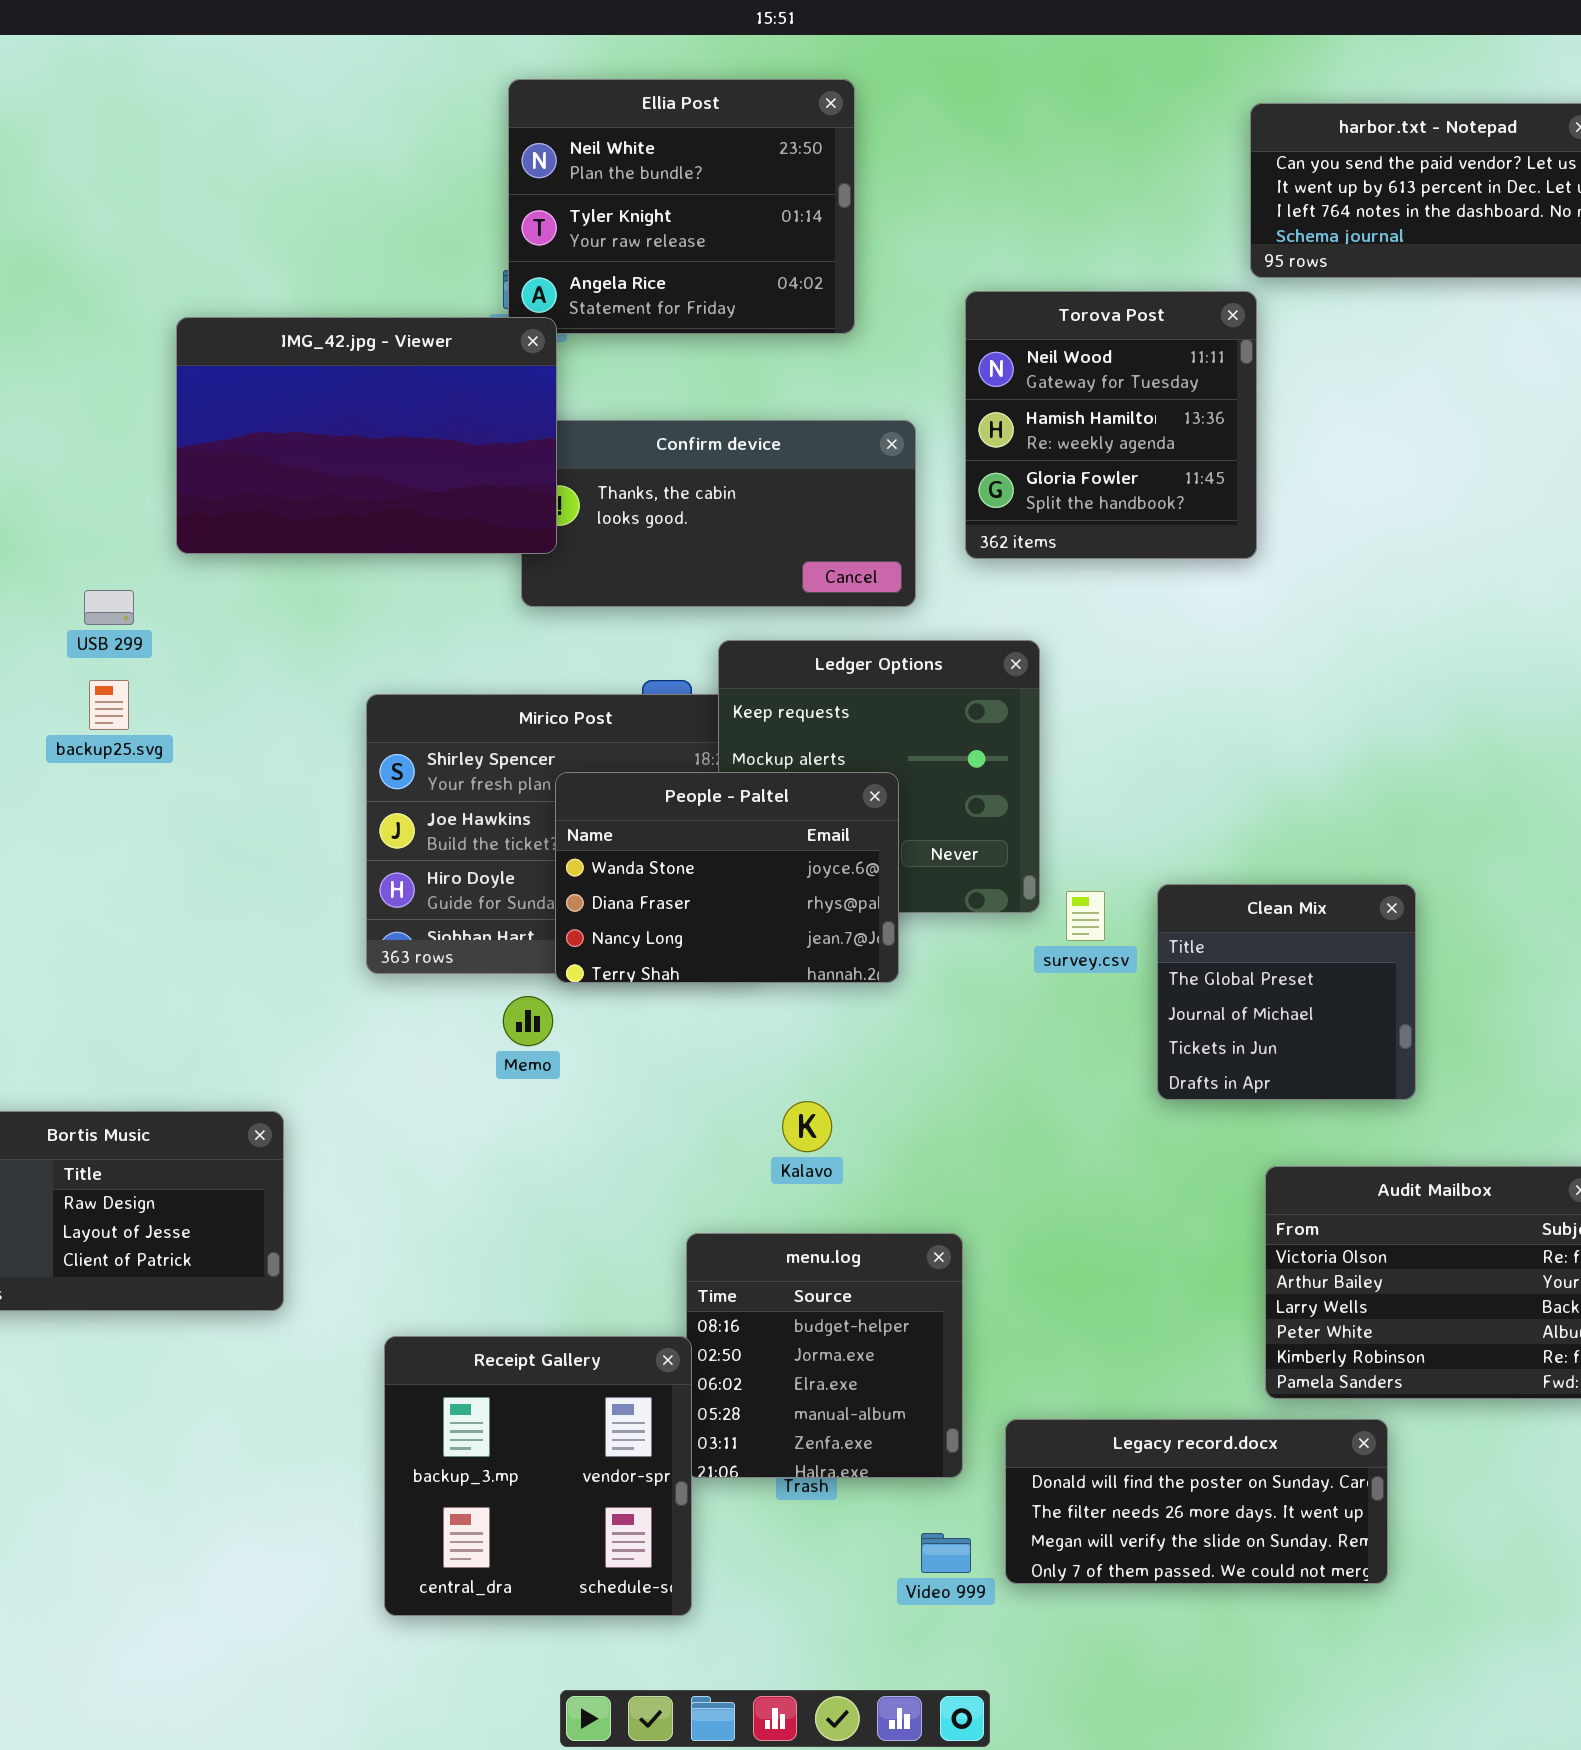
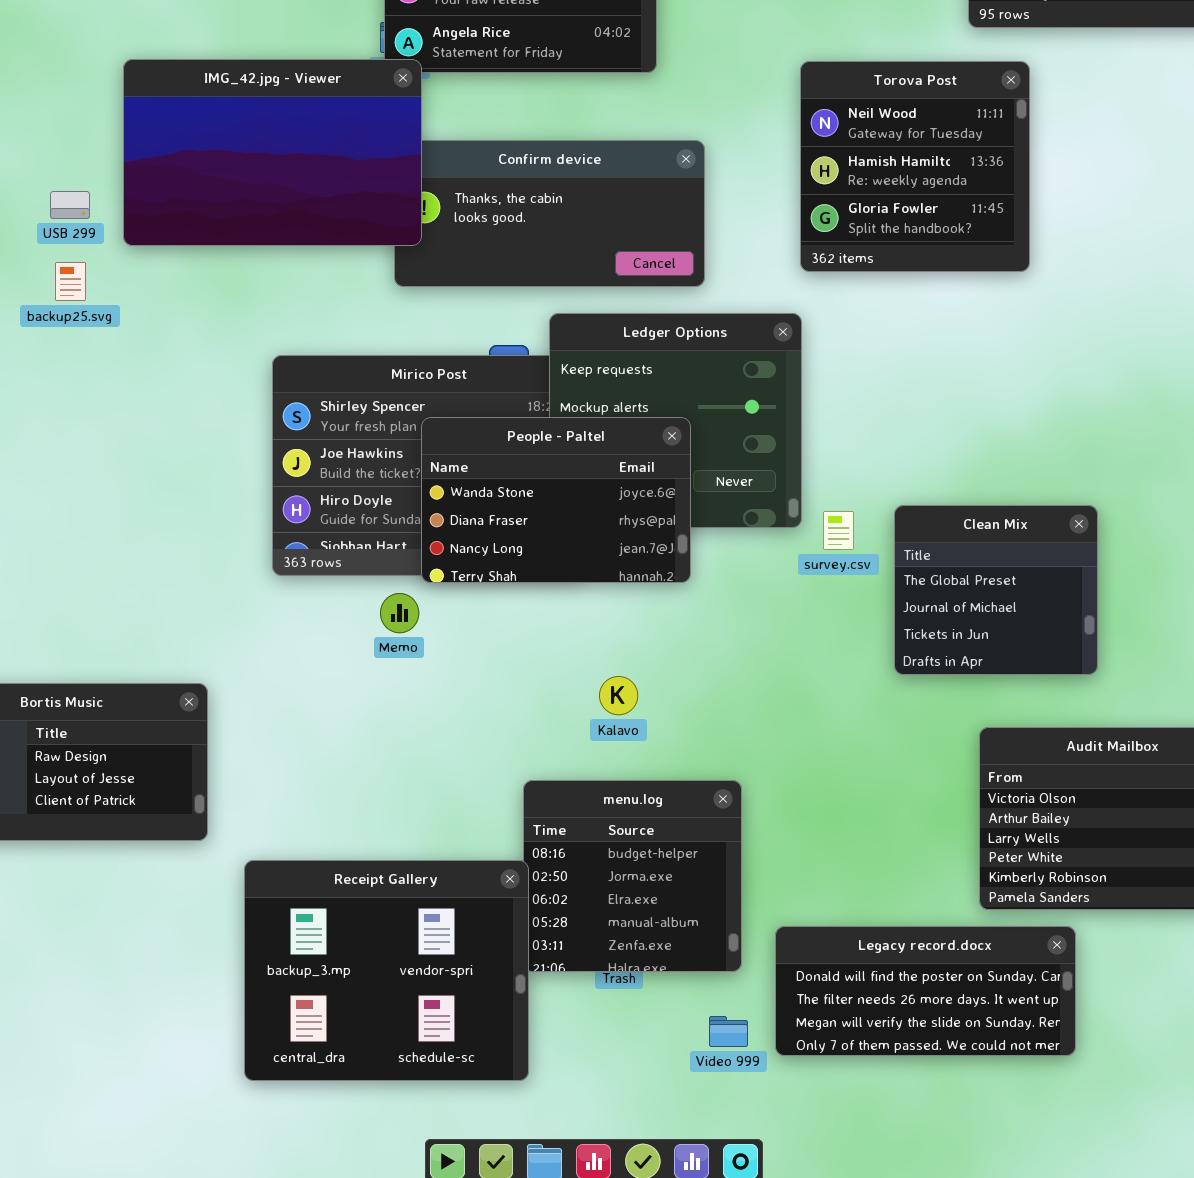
Torova Post: [965,291,1257,559] -> [800,61,1030,272], moved
USB 299: [84,590,134,625] -> [50,191,90,219], moved
backup25.svg: [89,680,129,730] -> [55,262,86,301], moved
Receipt Gallery: [384,1336,692,1616] -> [244,860,529,1081], resized

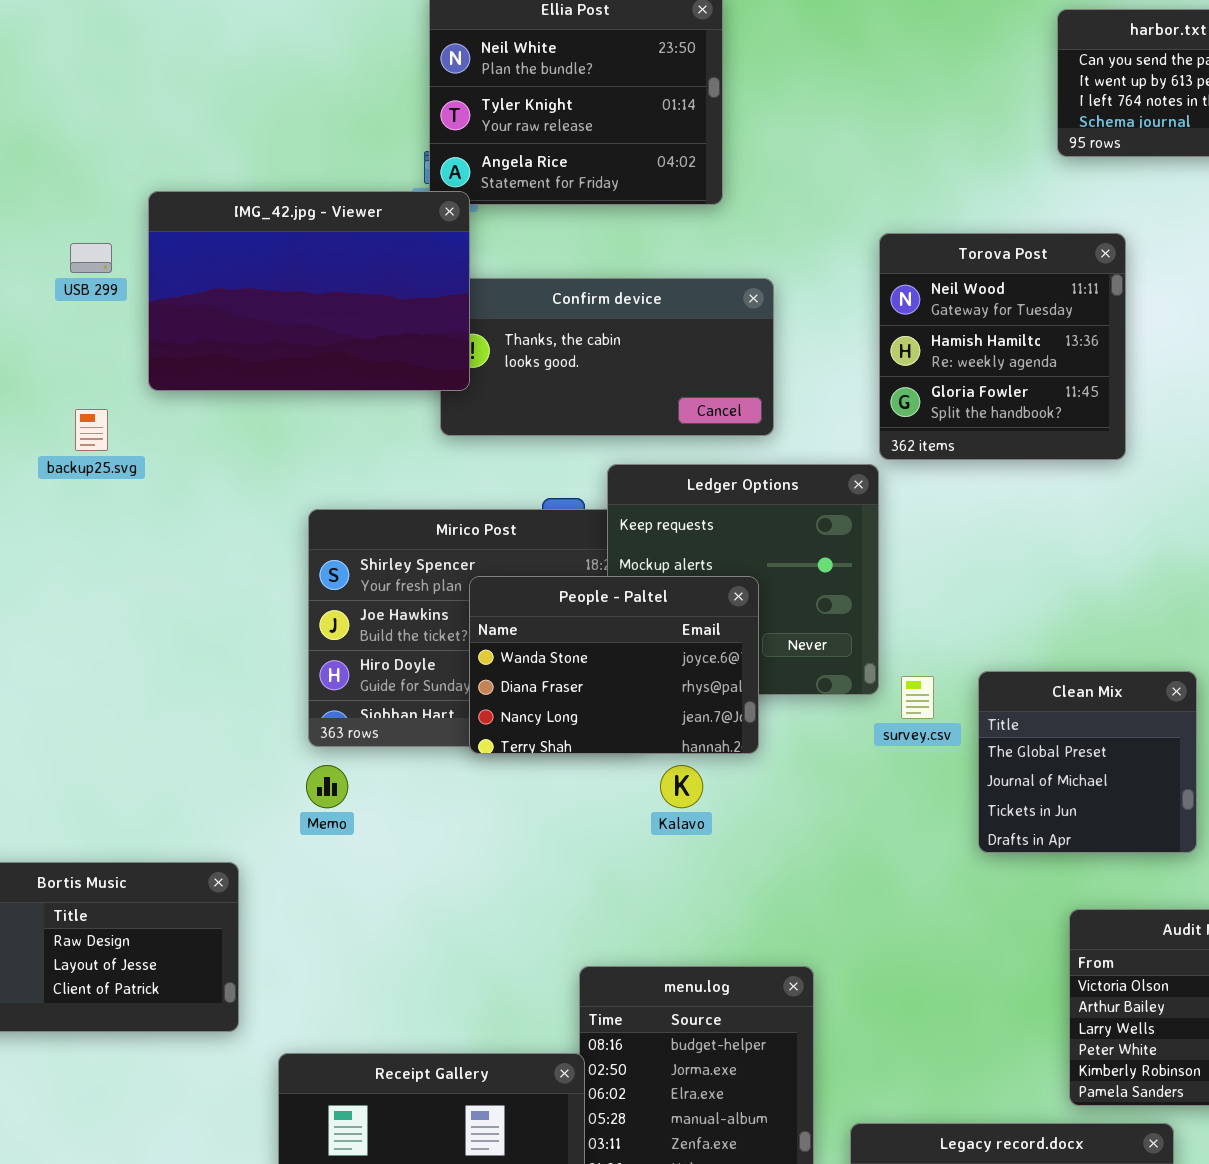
Torova Post: [800,61,1030,272] -> [879,233,1126,460], moved
USB 299: [50,191,90,219] -> [70,243,112,273], moved
Memo: [380,593,419,633] -> [306,765,348,808], moved
Kalavo: [599,676,638,715] -> [660,765,703,808], moved

